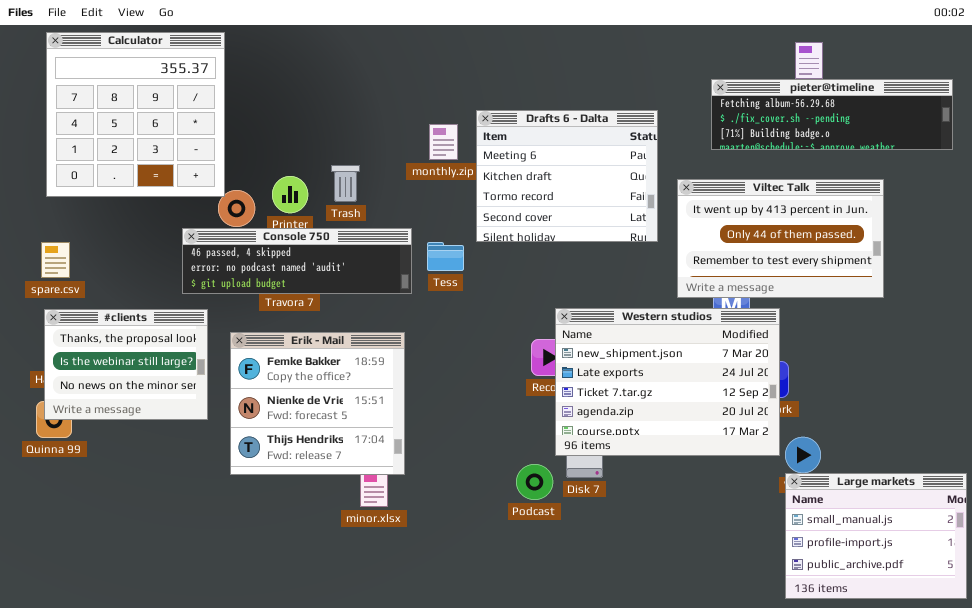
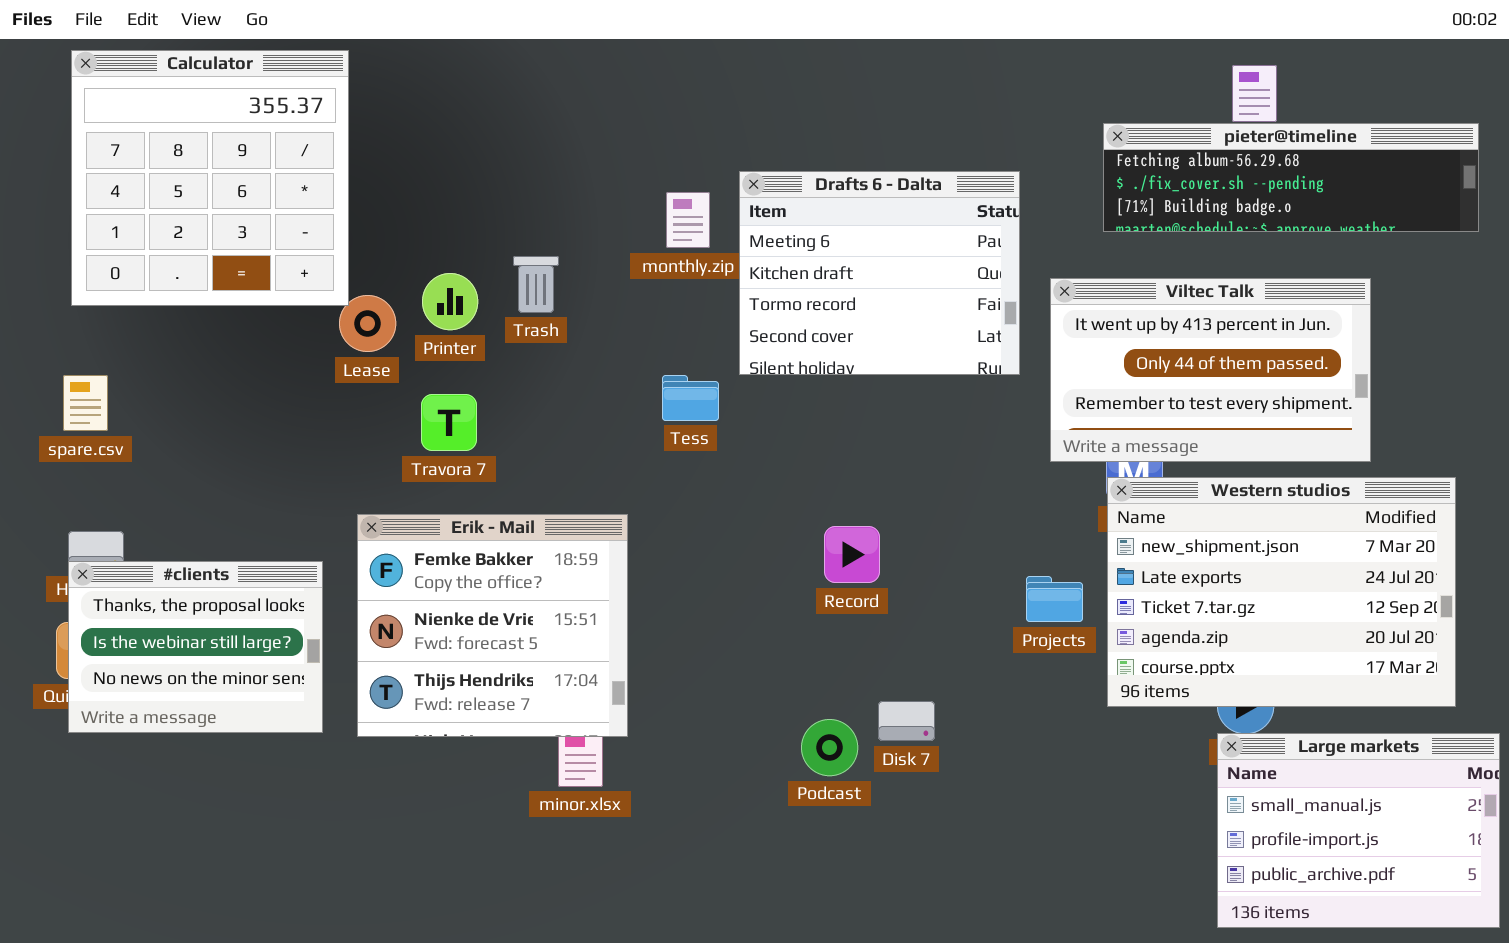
Console 750: [182,228,412,294] -> none, closed
Western studios: [555,308,780,456] -> [1107,477,1456,707], moved
#clients: [44,309,208,420] -> [68,561,323,733], moved

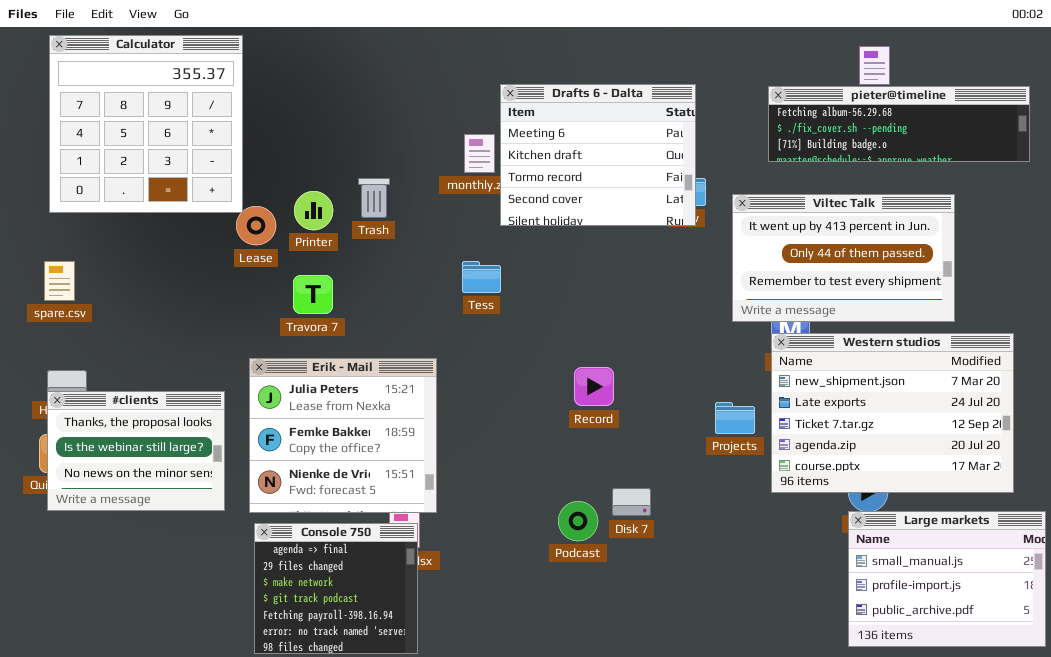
Drafts 6 - Dalta: [739,171,1020,375] -> [500,84,696,226], moved
Erik - Mail: [357,514,628,737] -> [249,358,437,513], scrolled up 1 row
Console 750: none -> [254,523,418,654], opened

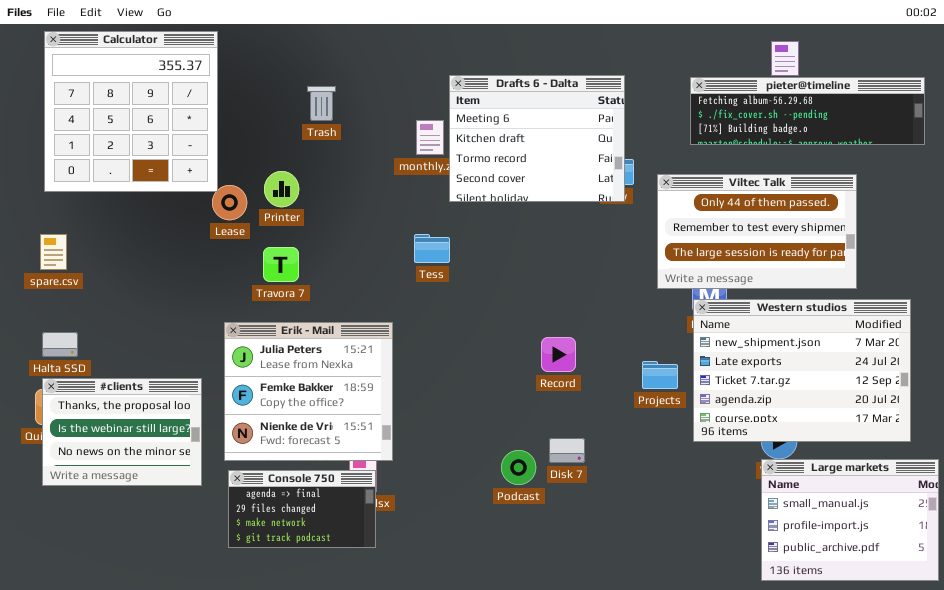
Trash: [358,178,390,218] -> [307,86,336,121], moved
Viltec Talk: [732,194,955,322] -> [657,174,857,289], scrolled down 1 row
Record: [574,367,614,406] -> [541,337,576,372], moved
#clients: [47,391,225,511] -> [42,378,202,486], moved
Console 750: [254,523,418,654] -> [228,470,376,548], resized

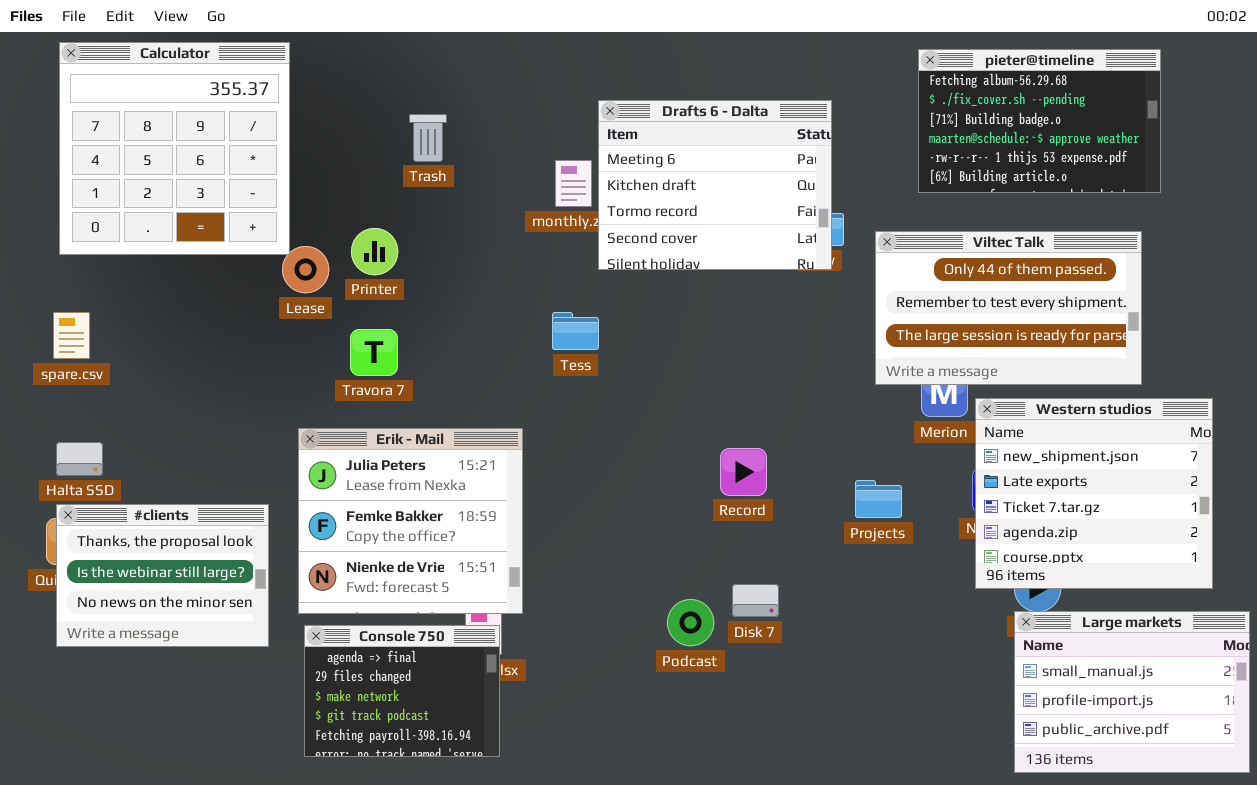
pieter@timeline: [690,77,925,145] -> [918,49,1161,193], resized
Western studios: [693,299,911,442] -> [975,398,1213,589], resized
Console 750: [228,470,376,548] -> [304,625,500,757], resized

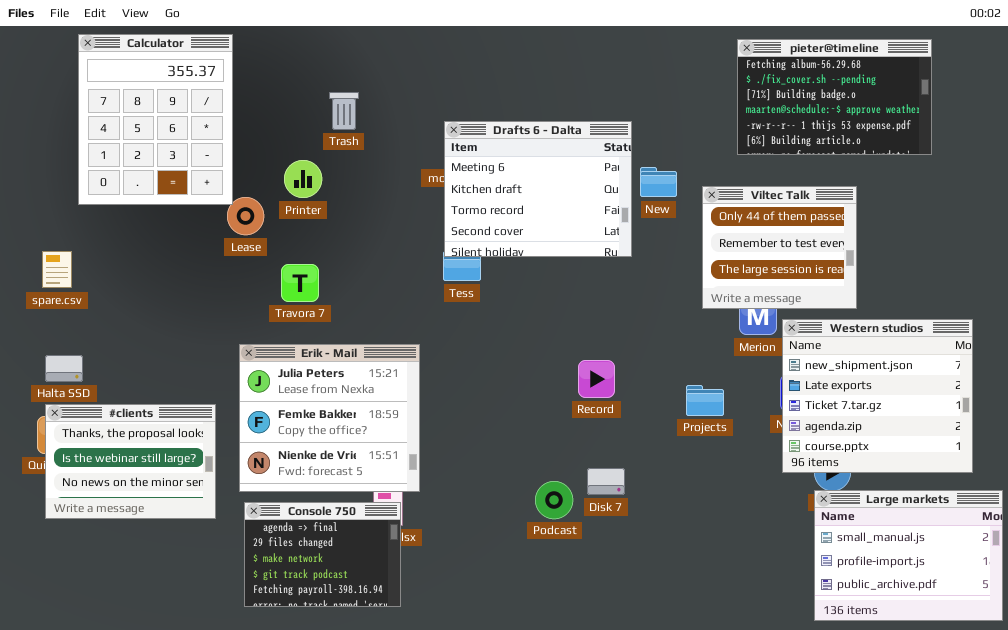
Calculator: [59,42,290,255] -> [78,34,233,205], resized
Drafts 6 - Dalta: [598,100,832,270] -> [444,121,632,257], moved
Printer: [351,228,398,275] -> [284,160,322,198], moved
Viltec Talk: [875,231,1142,385] -> [702,186,857,309], resized

